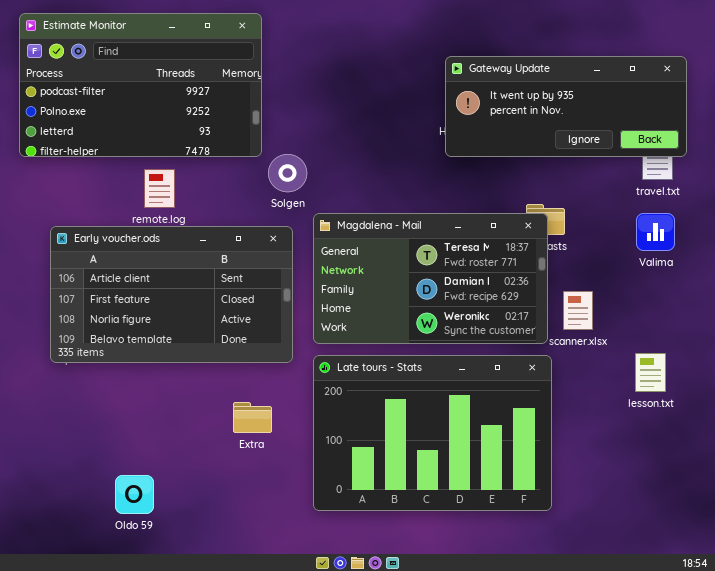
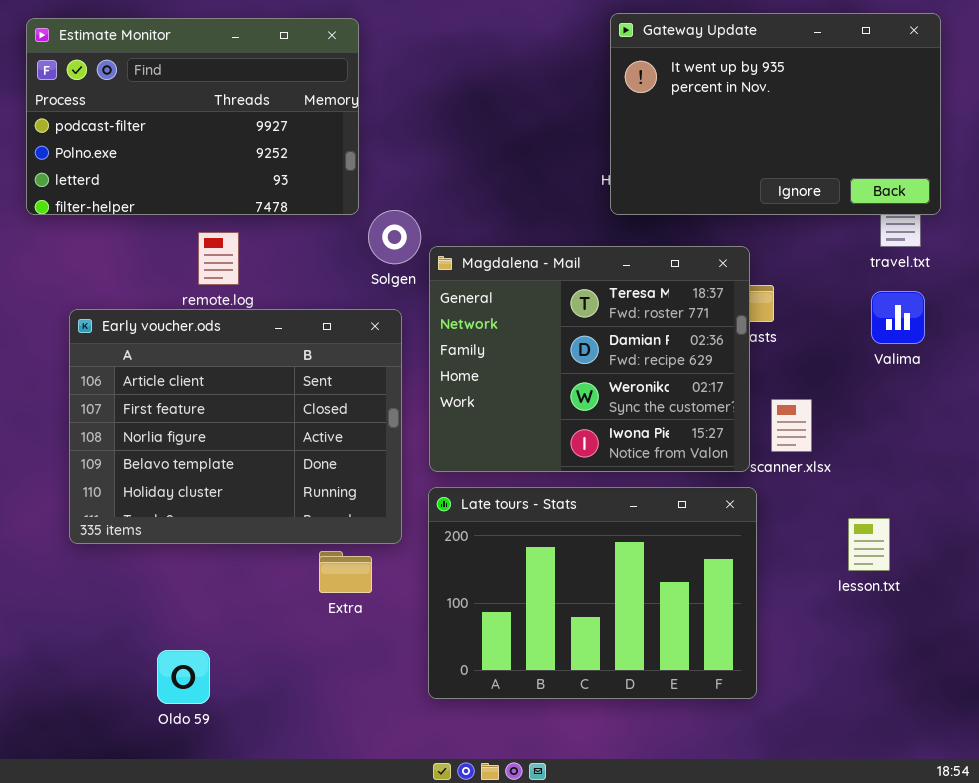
Gateway Update: [445,56,687,157] -> [610,13,941,215], resized
Magdalena - Mail: [313,213,548,344] -> [429,246,750,472], resized
Early voucher.ods: [50,226,293,363] -> [69,309,402,544], resized
lesson.txt: [635,353,666,392] -> [848,518,890,571], moved

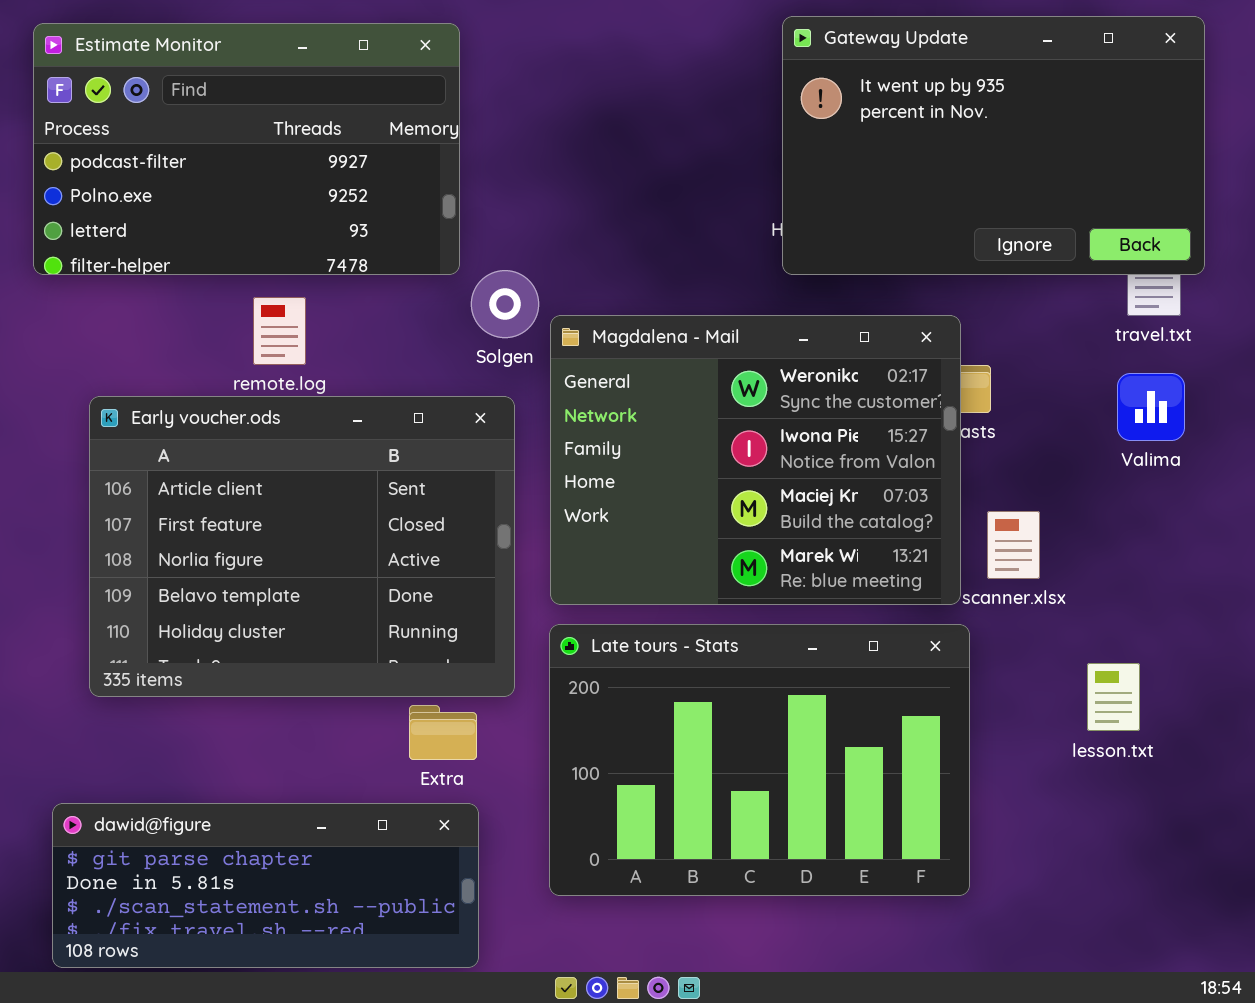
Magdalena - Mail: [429,246,750,472] -> [550,315,961,605], scrolled down 2 rows
dawid@figure: none -> [52,803,479,968], opened

